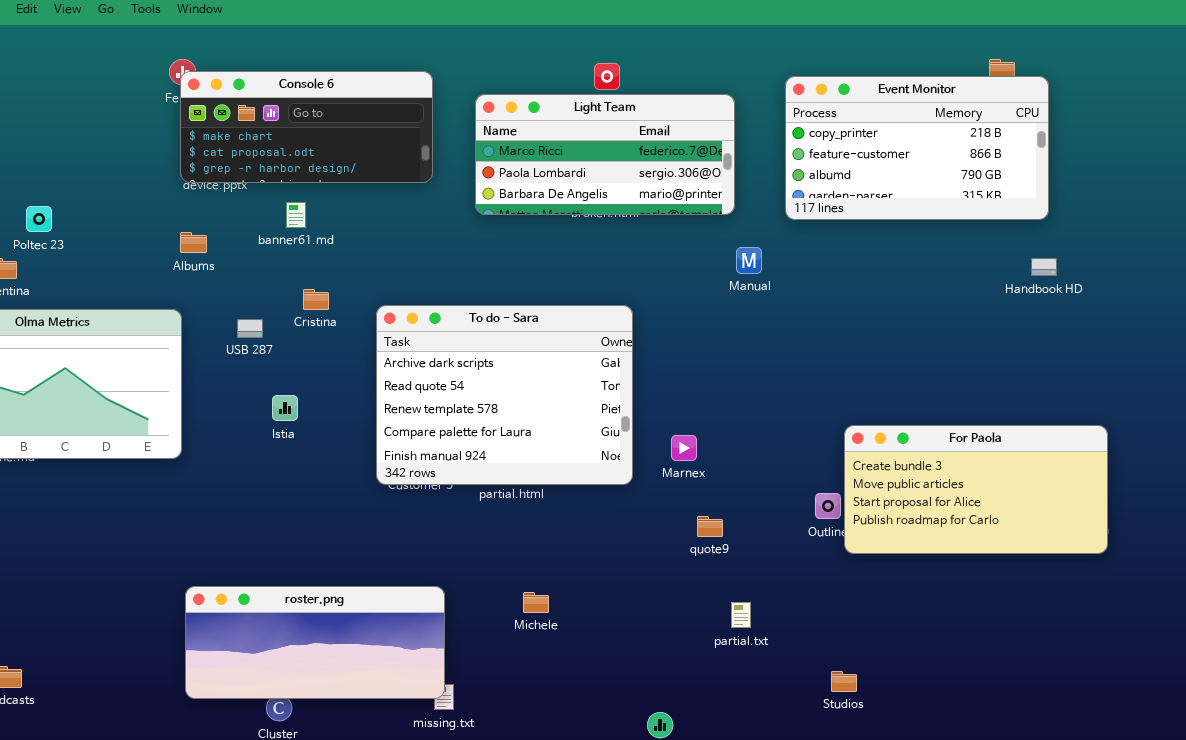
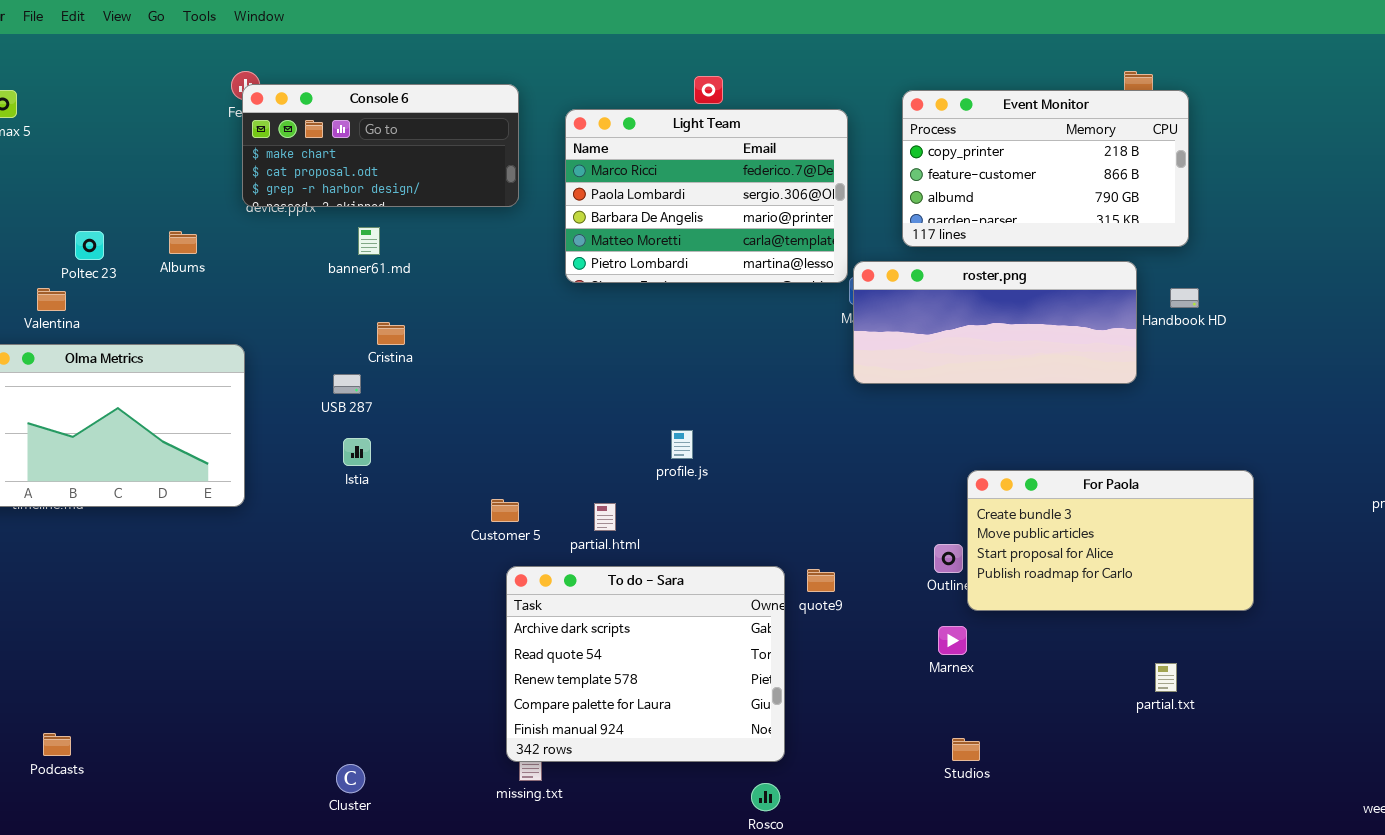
Light Team: [475,94,735,215] -> [565,109,848,283], resized
Albums: [180,232,207,253] -> [169,231,197,254], moved
To do - Sara: [376,305,633,485] -> [506,566,785,762], moved
USB 287: [237,319,263,338] -> [333,374,361,394], moved
Marnex: [671,435,697,461] -> [938,626,967,655], moved
roster.png: [185,586,445,699] -> [853,261,1137,384], moved
partial.txt: [731,602,751,628] -> [1155,663,1177,692], moved

